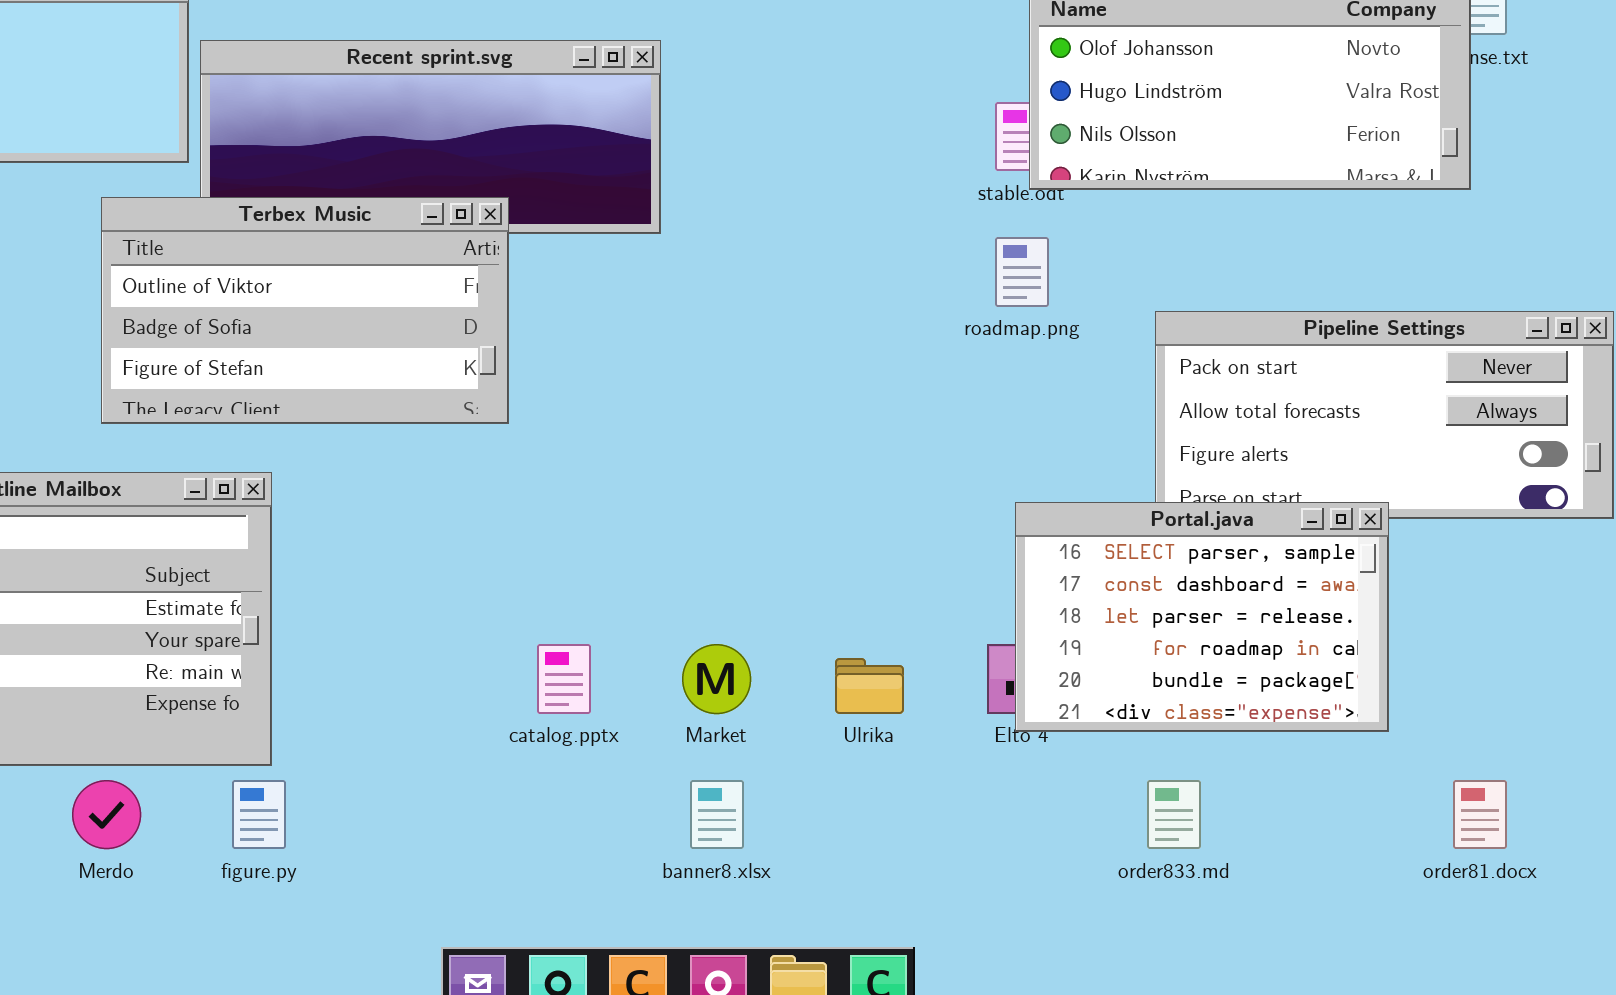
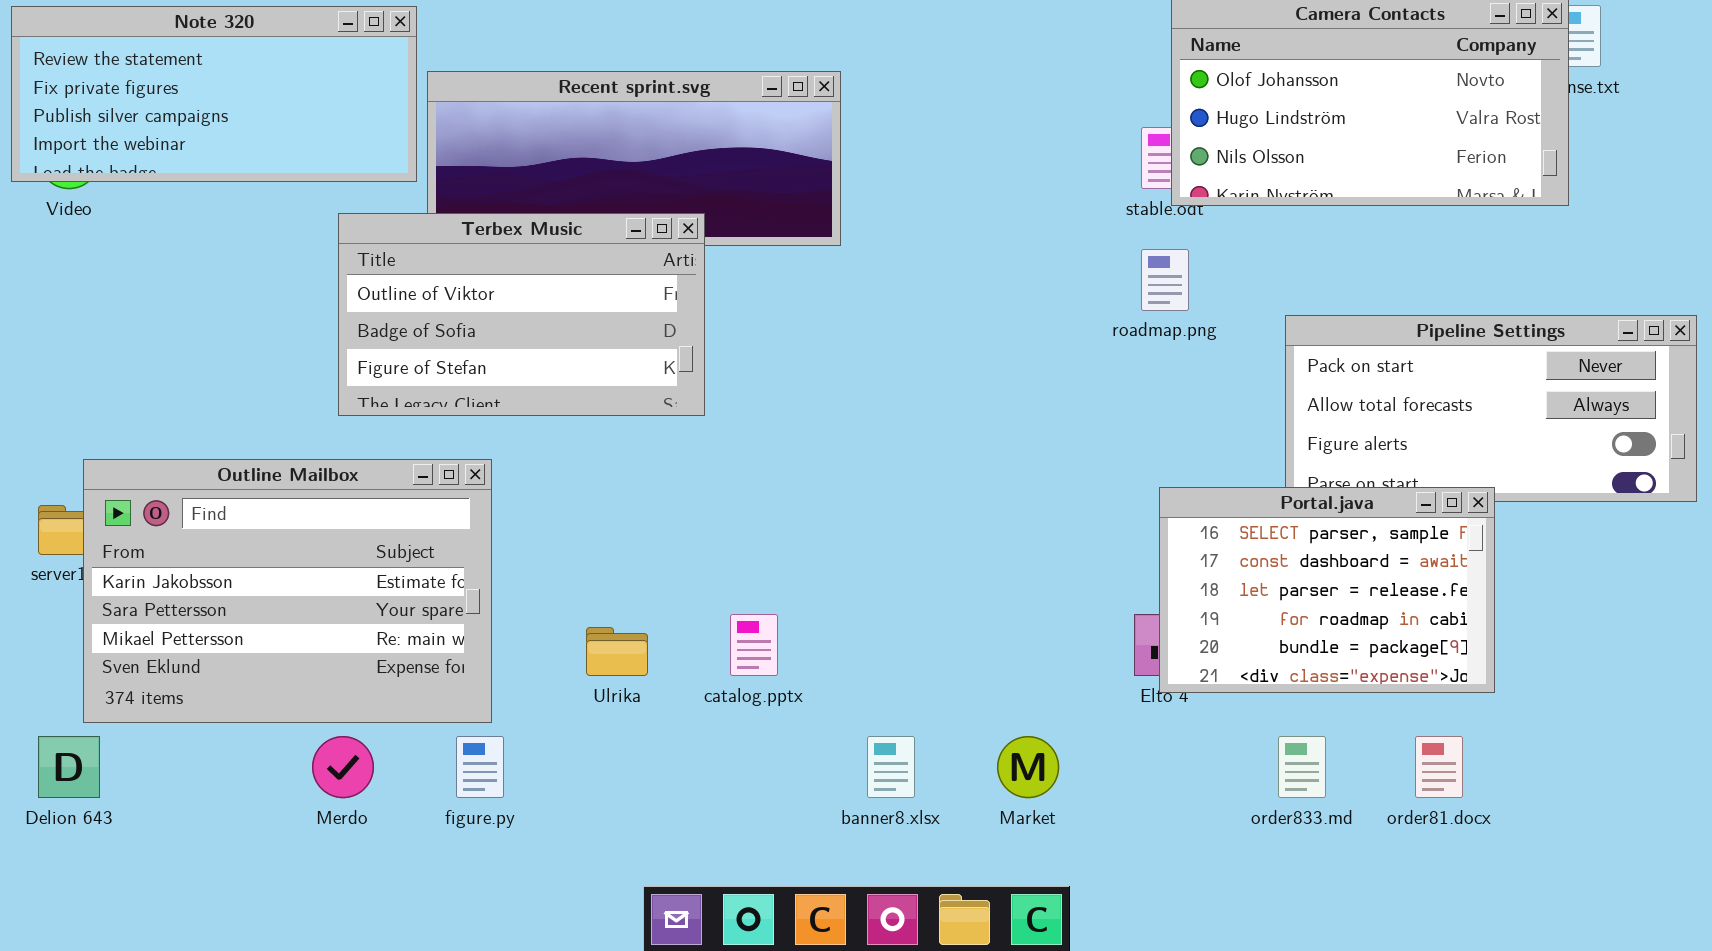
Market: [682,644,751,714] -> [997,736,1059,798], moved
Ulrika: [835,658,904,714] -> [586,627,648,676], moved
order81.docx: [1453,780,1507,849] -> [1415,736,1463,798], moved

